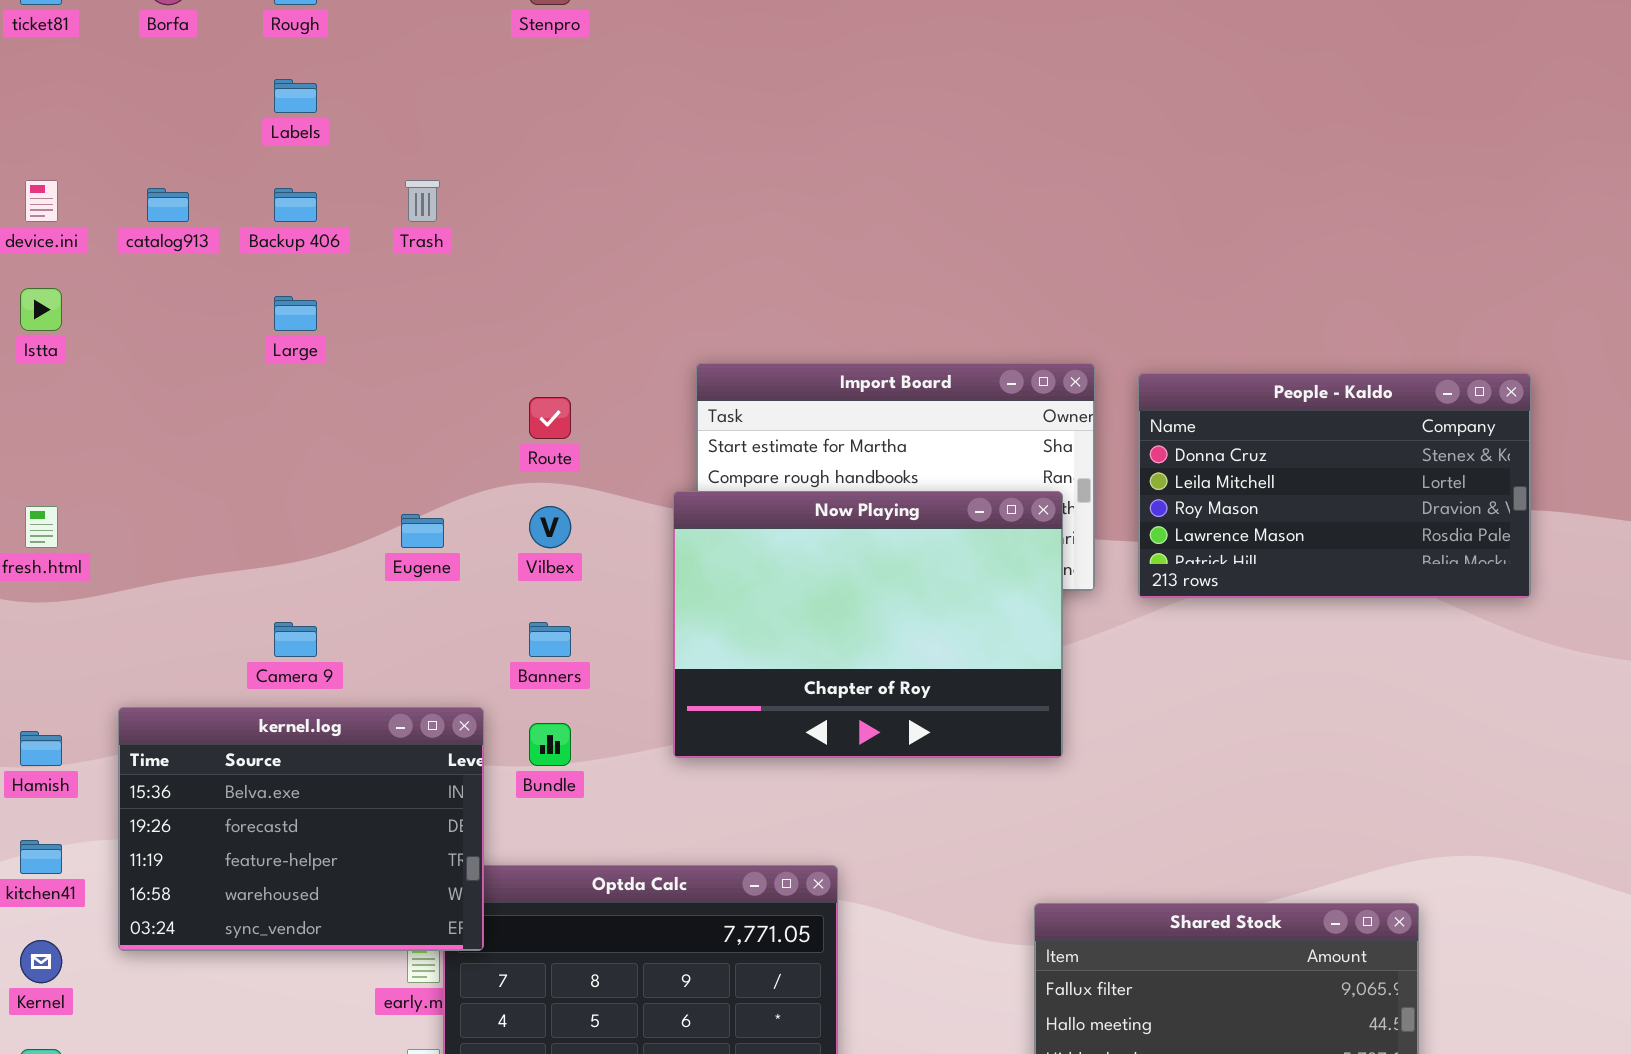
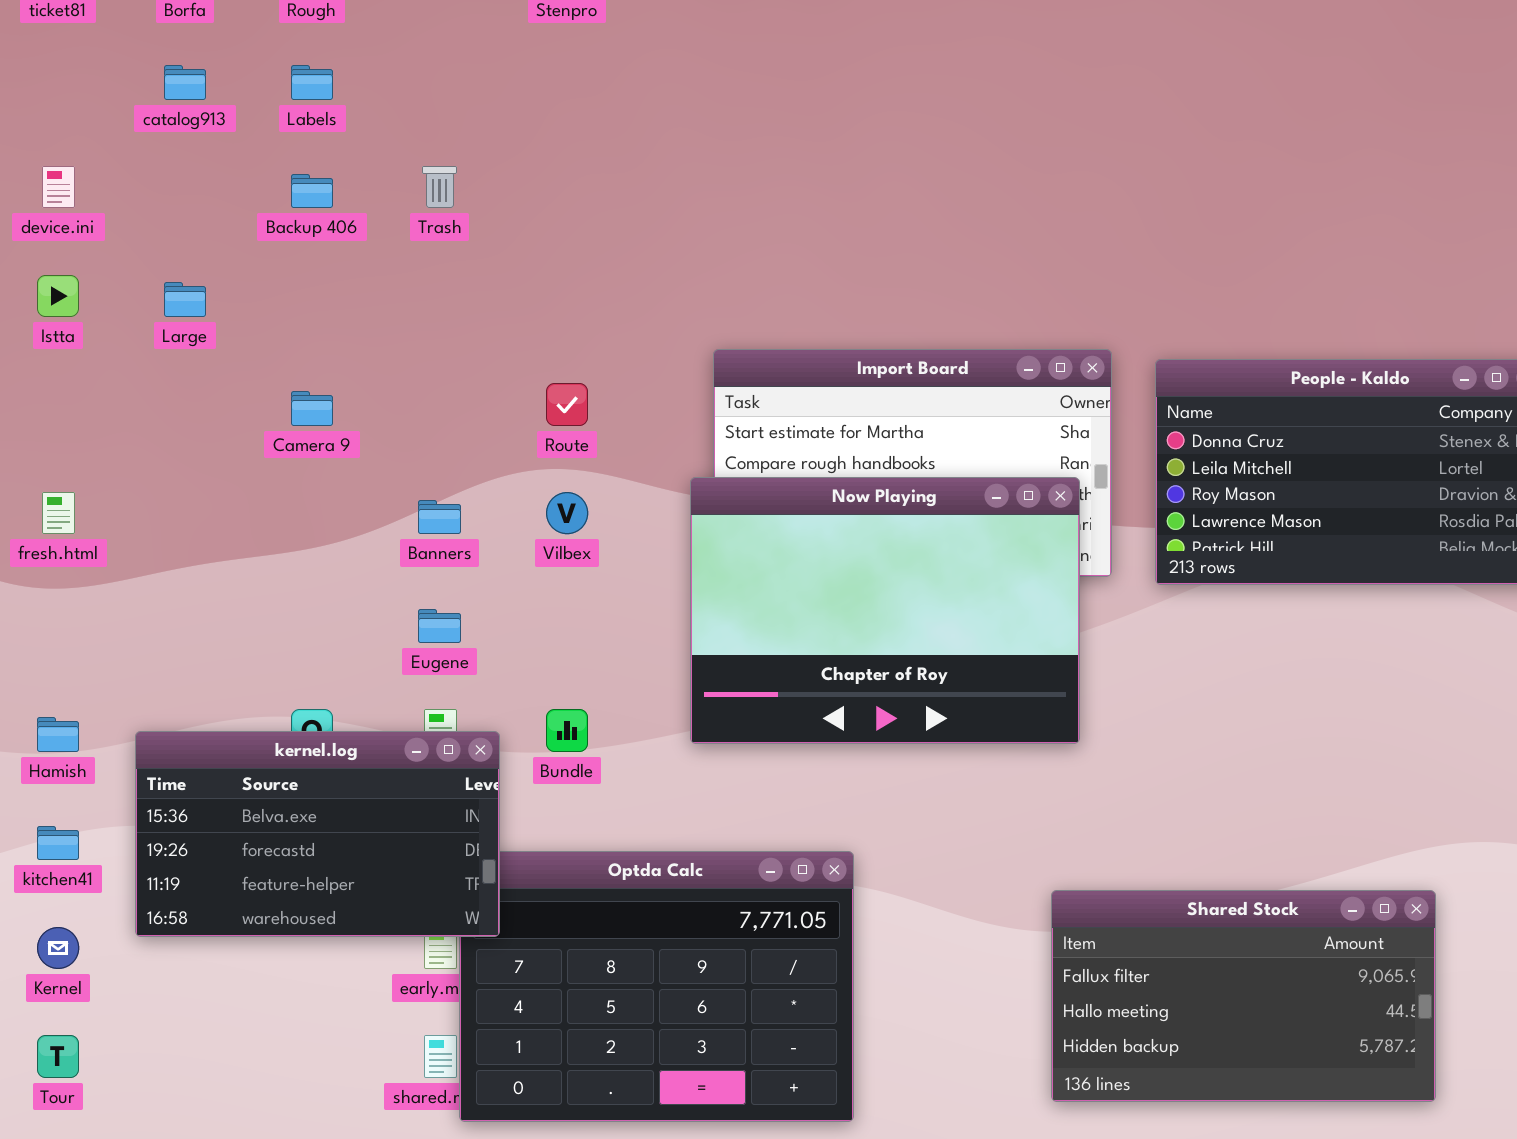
catalog913: [147,188,189,222] -> [164,65,206,100], moved
Large: [274,296,317,331] -> [164,282,206,317], moved
Eugene: [401,514,444,548] -> [418,609,461,643], moved
Camera 9: [274,622,317,657] -> [291,391,333,426], moved
Banners: [529,622,571,657] -> [418,500,461,534], moved
kernel.log: [118,707,484,951] -> [135,731,500,937], resized

